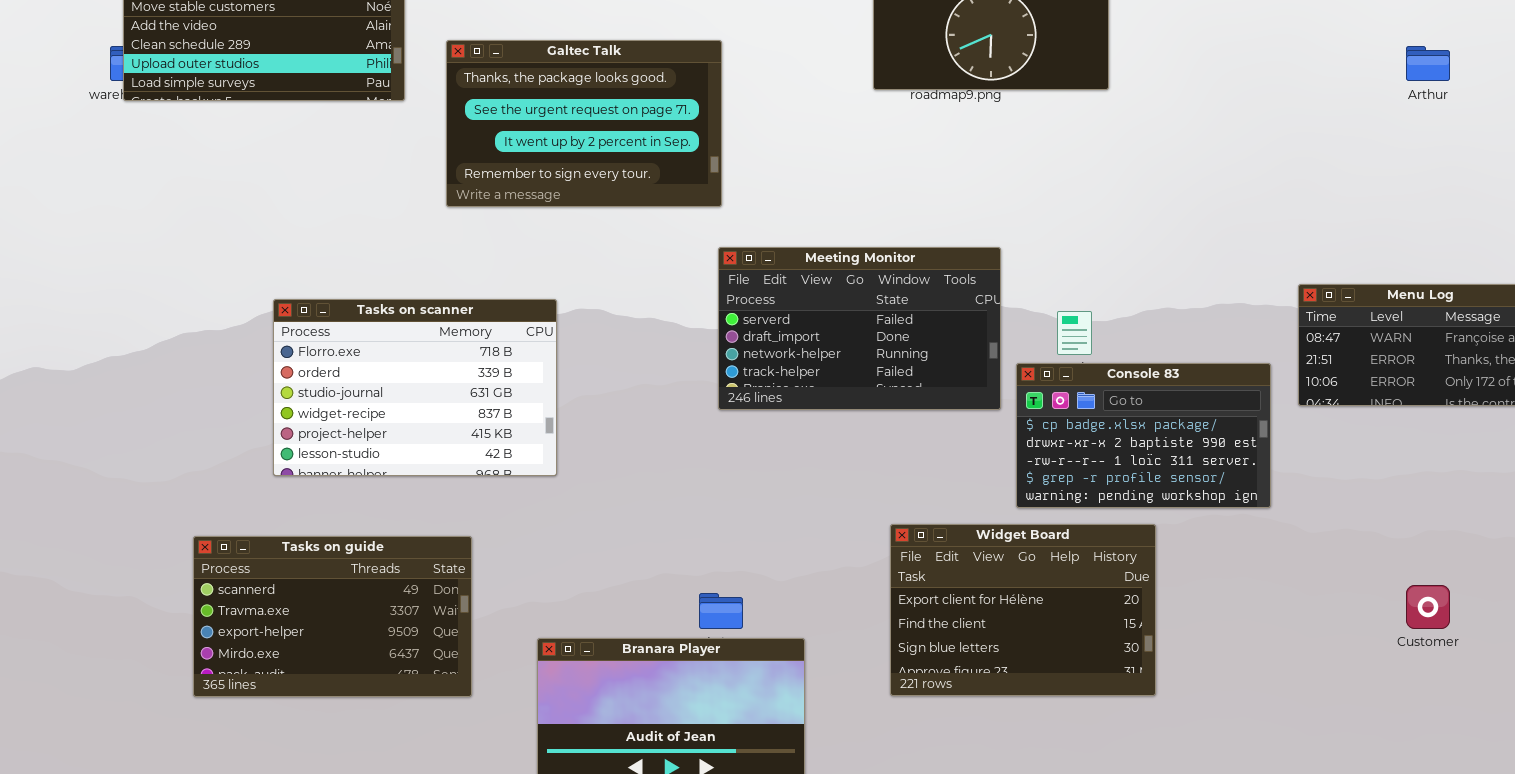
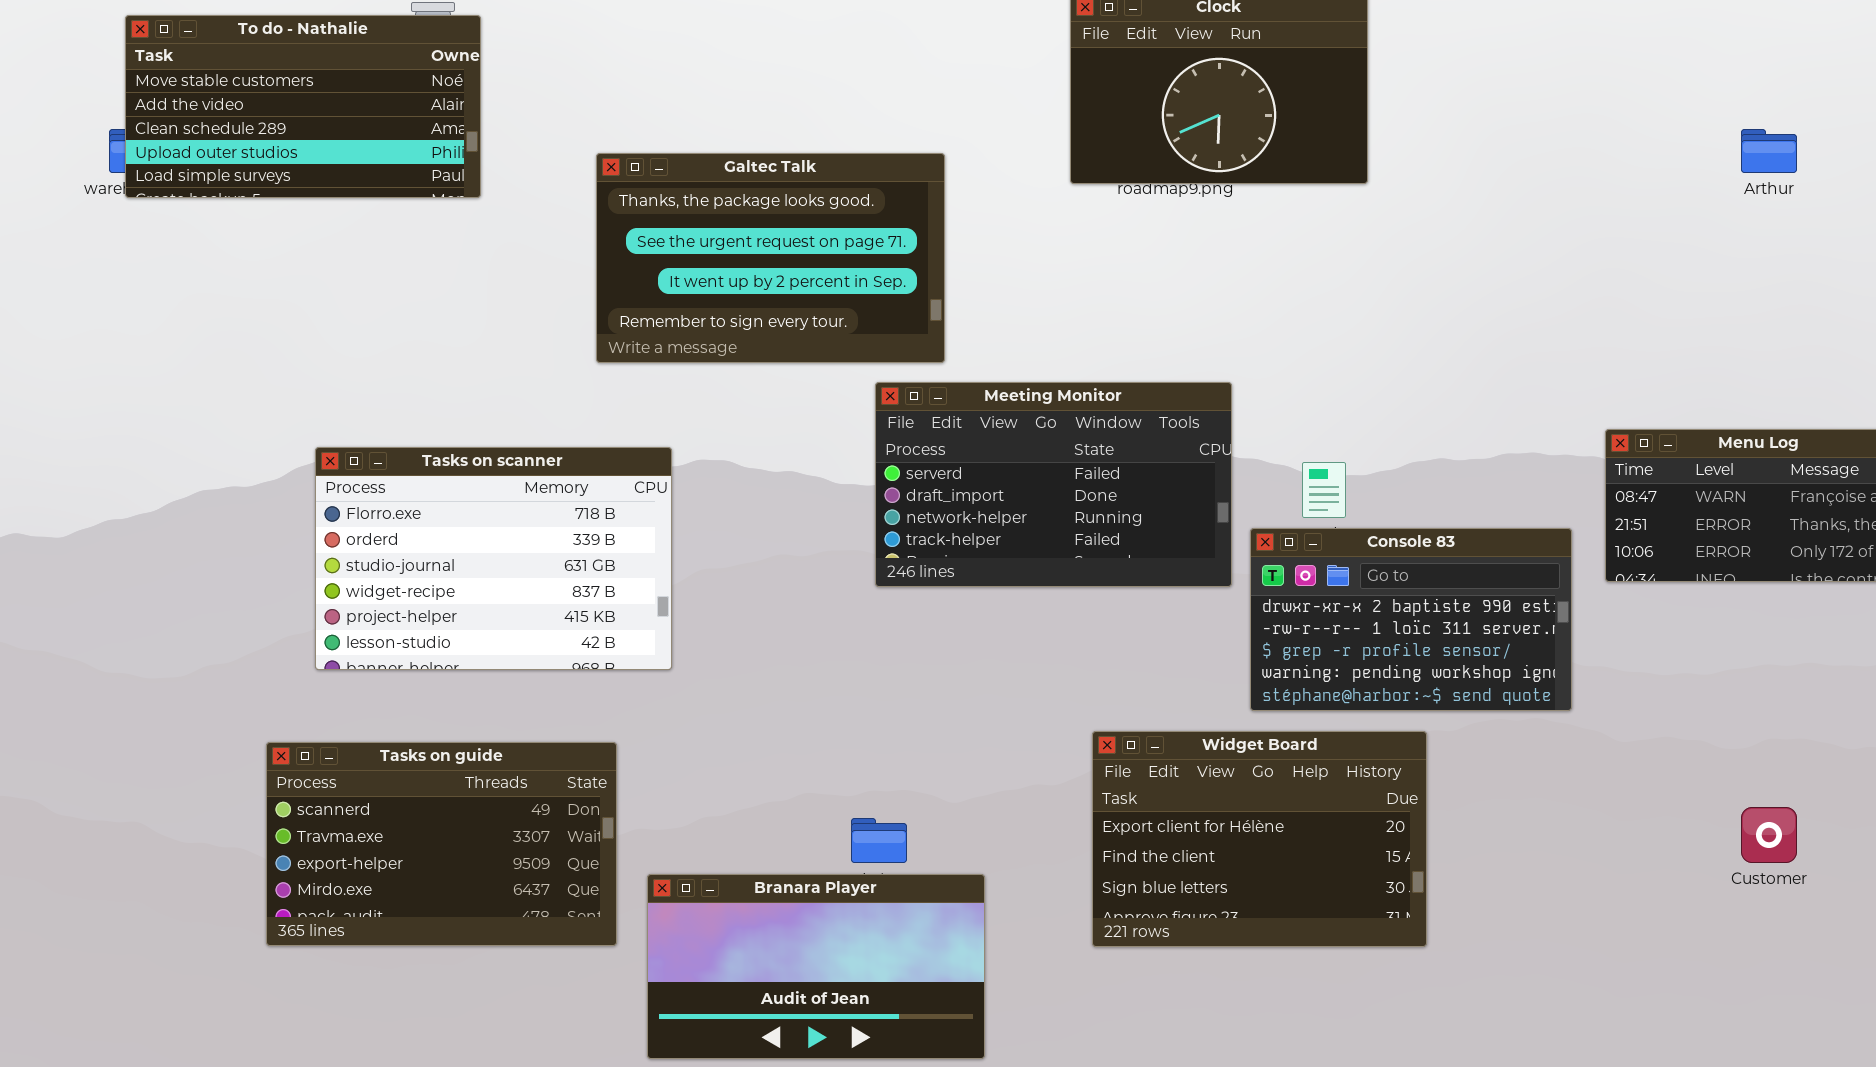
Galtec Talk: [446,40,722,207] -> [596,153,945,363], moved
Console 83: [1016,363,1271,508] -> [1250,528,1572,711], scrolled down 1 row
Tasks on guide: [193,536,472,697] -> [266,742,617,946], moved

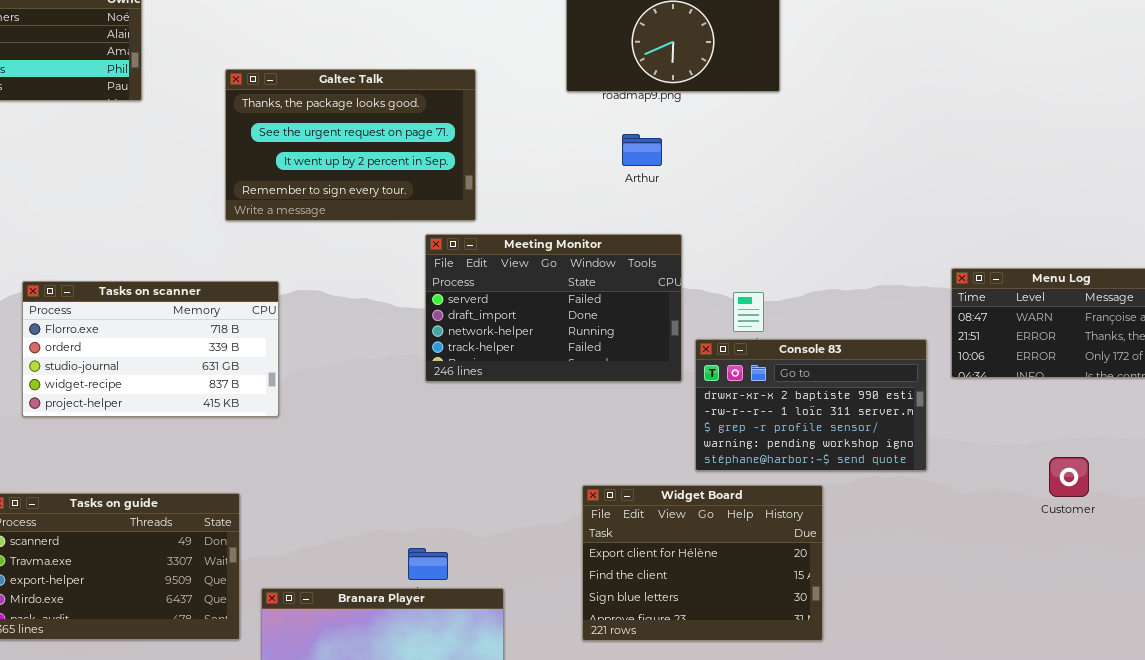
Arthur: [1741,129,1797,173] -> [622,134,662,166], moved
Tasks on scanner: [315,447,672,670] -> [22,281,279,417], resized
Customer: [1741,807,1797,863] -> [1049,457,1089,497], moved

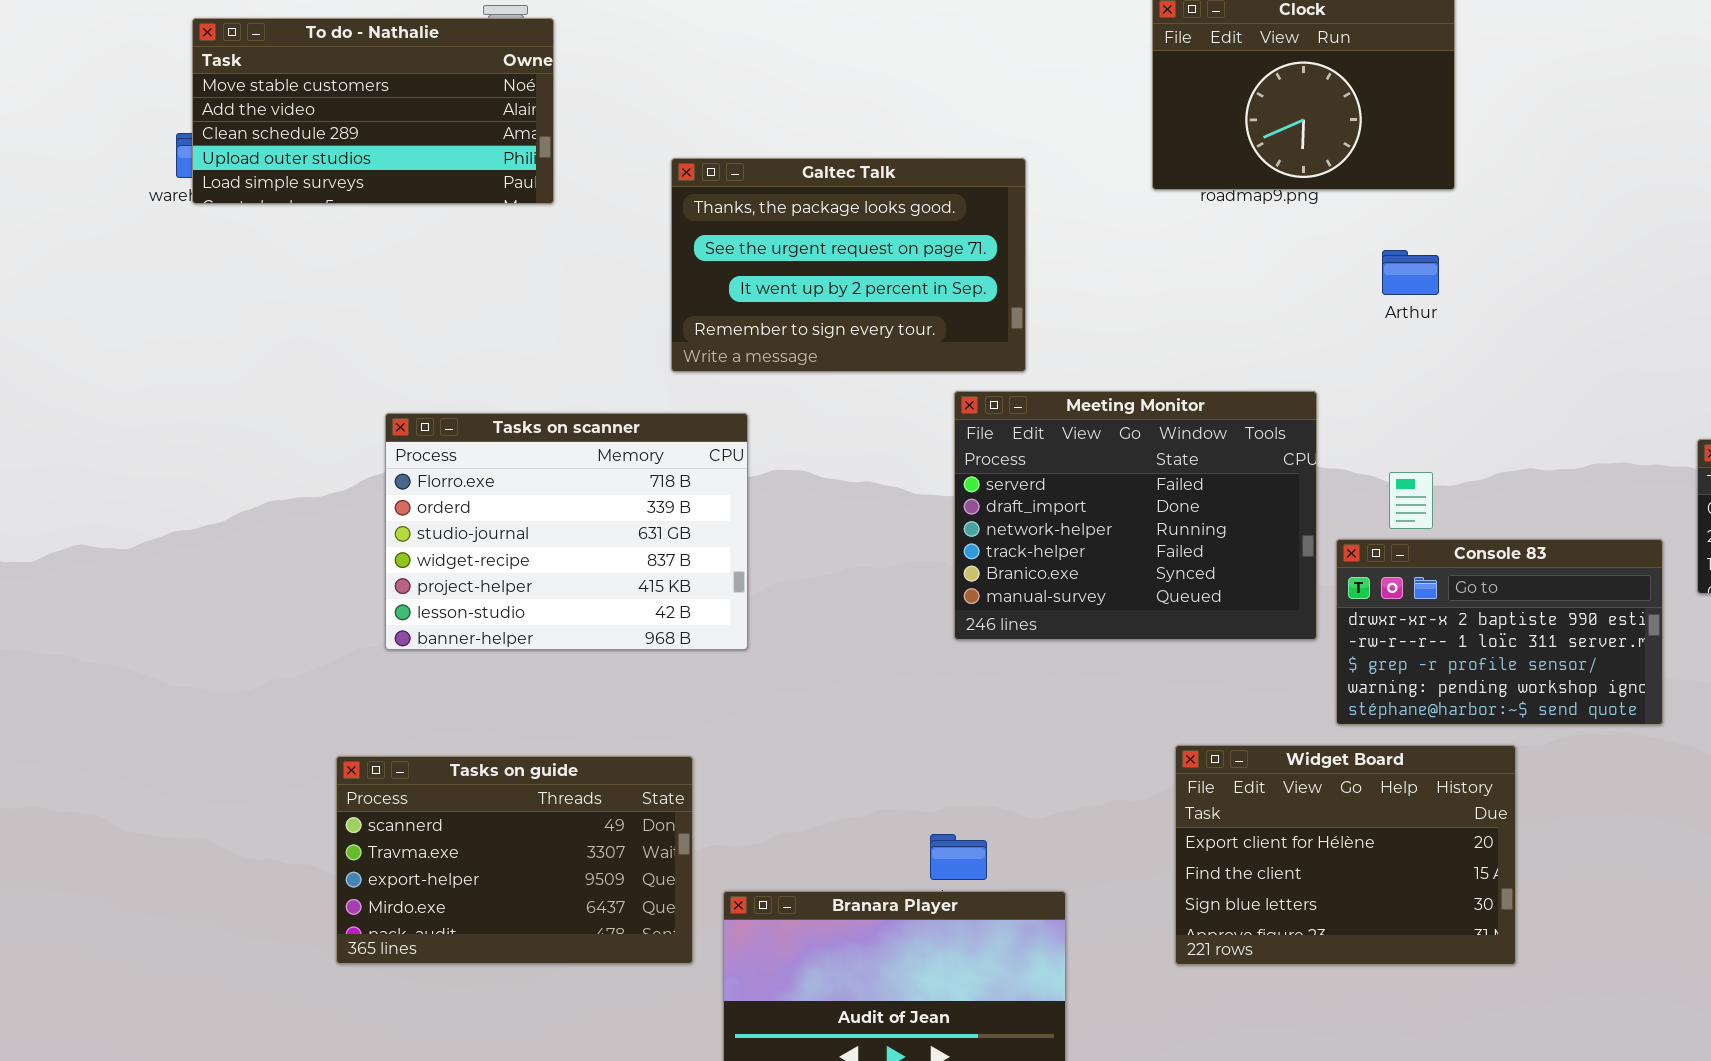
Arthur: [622,134,662,166] -> [1382,250,1439,295], moved
Meeting Monitor: [425,234,682,382] -> [954,391,1317,640], resized
Tasks on scanner: [22,281,279,417] -> [385,413,748,650], resized

